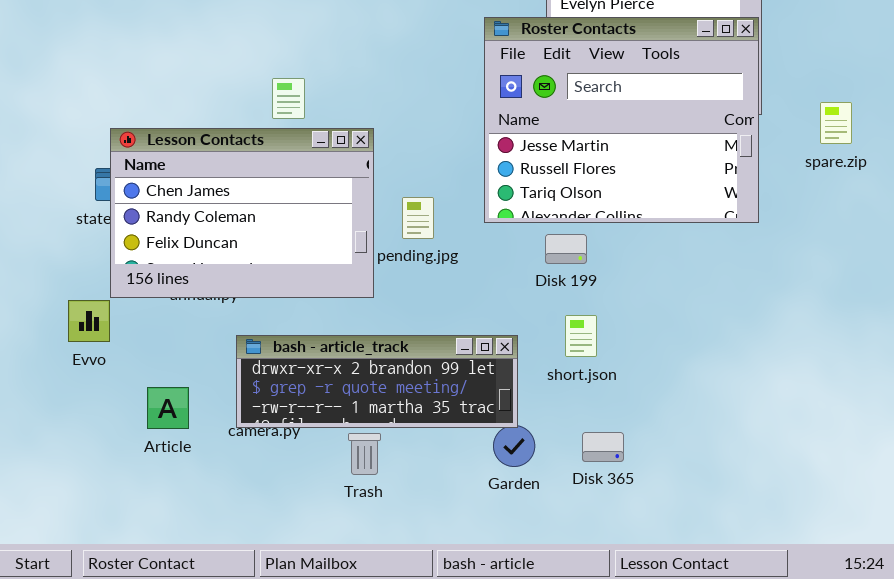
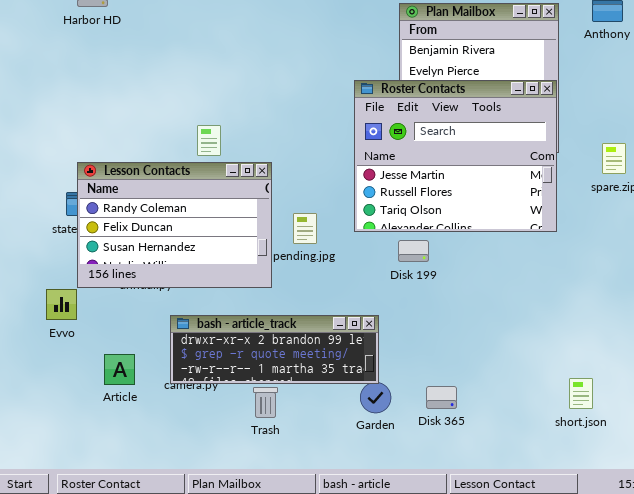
Lesson Contacts: [110,128,374,298] -> [77,162,272,288], scrolled down 1 row
short.json: [565,315,597,357] -> [569,378,593,409], moved

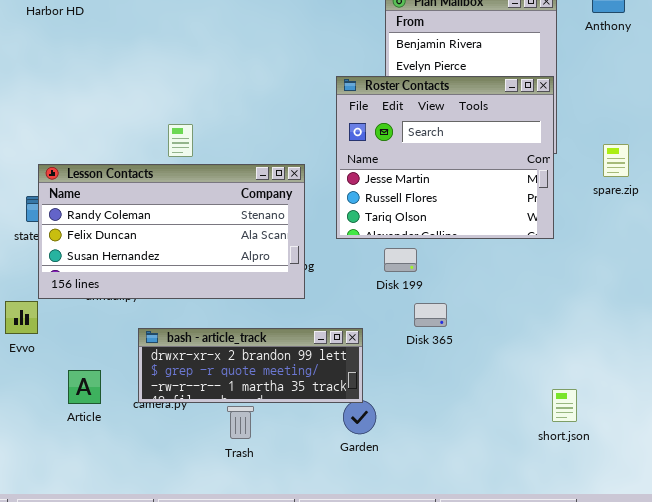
Lesson Contacts: [77,162,272,288] -> [38,164,305,299], resized
short.json: [569,378,593,409] -> [552,389,577,422], moved
Disk 365: [426,386,457,409] -> [414,303,447,327], moved

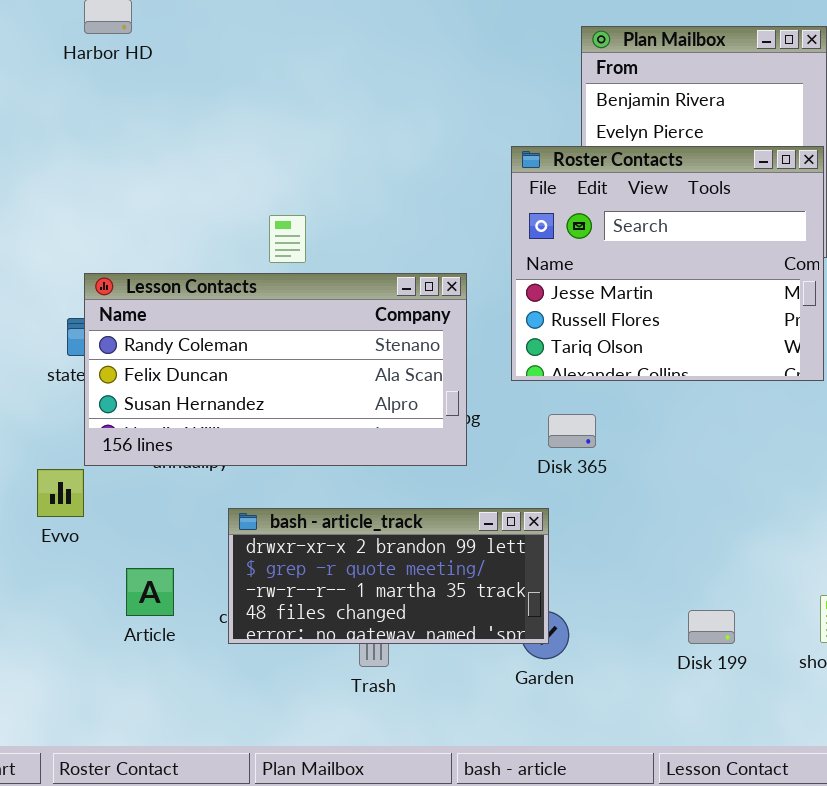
Disk 199: [384,248,417,272] -> [688,610,735,644], moved
Disk 365: [414,303,447,327] -> [548,414,596,448], moved
bash - article_track: [138,328,363,403] -> [228,508,549,644], resized

